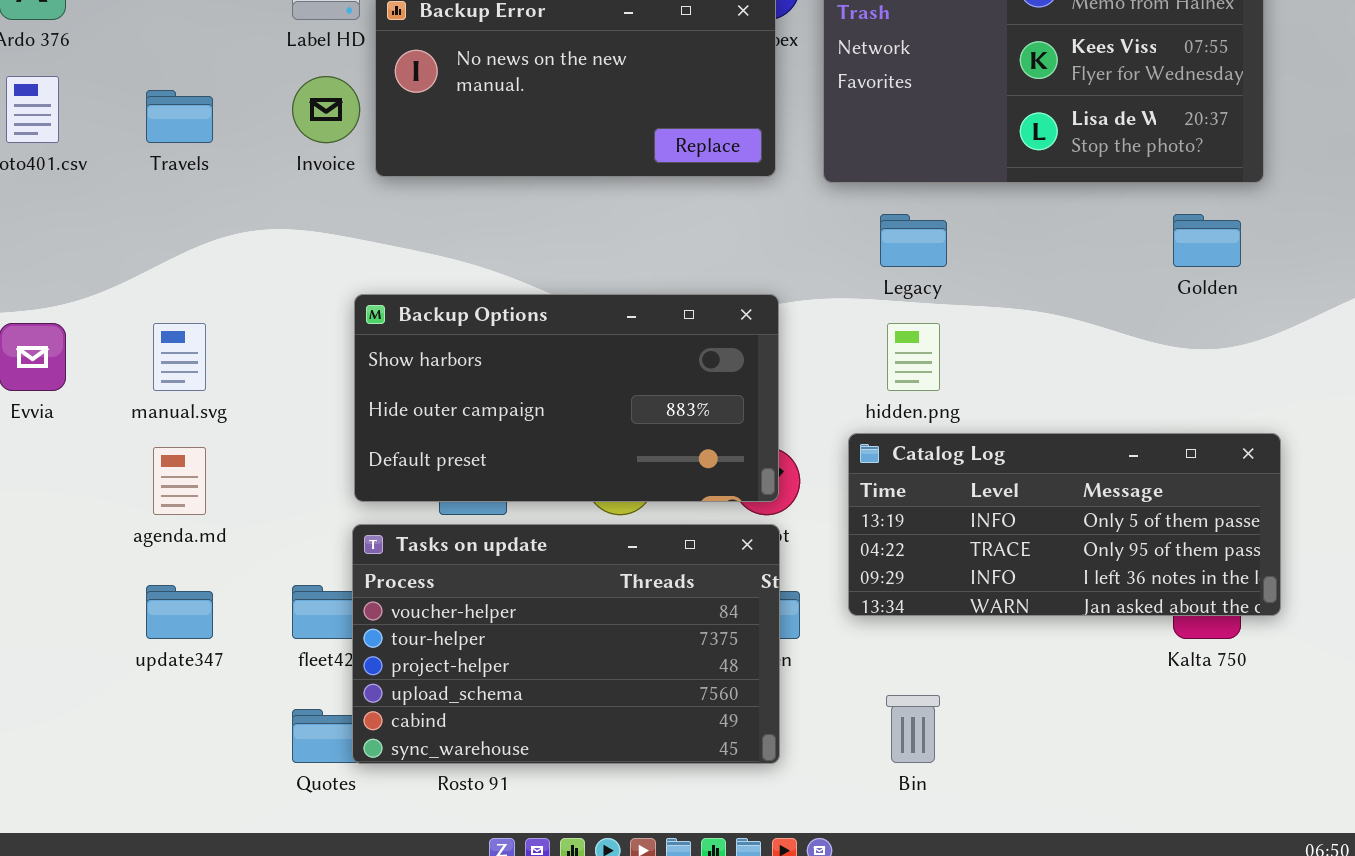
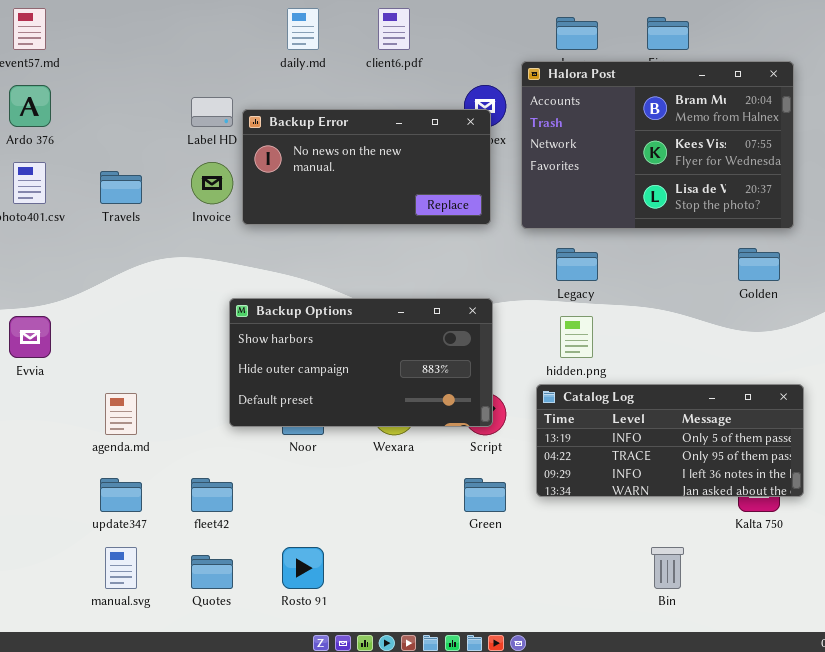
manual.svg: [153,323,206,391] -> [105,547,137,589], moved
Tasks on update: [352,524,780,764] -> none, closed
Bin: [886,695,940,763] -> [651,547,684,589], moved

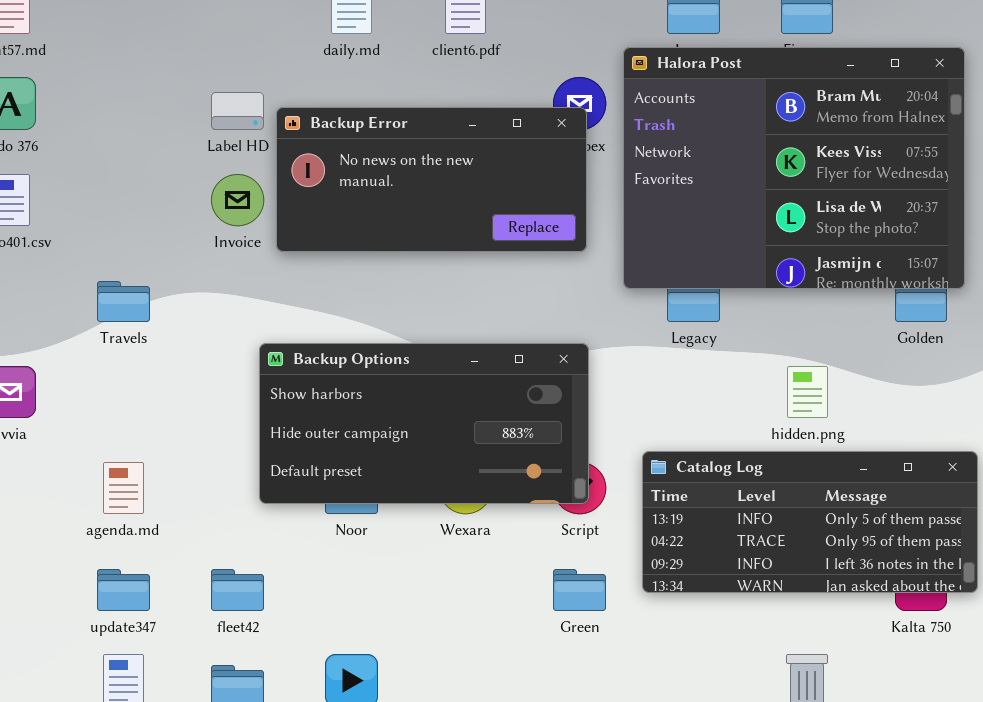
Halora Post: [521,61,794,229] -> [623,47,965,289], resized
Travels: [100,171,142,204] -> [97,281,150,322], moved
hidden.png: [560,316,593,358] -> [787,366,828,418], moved

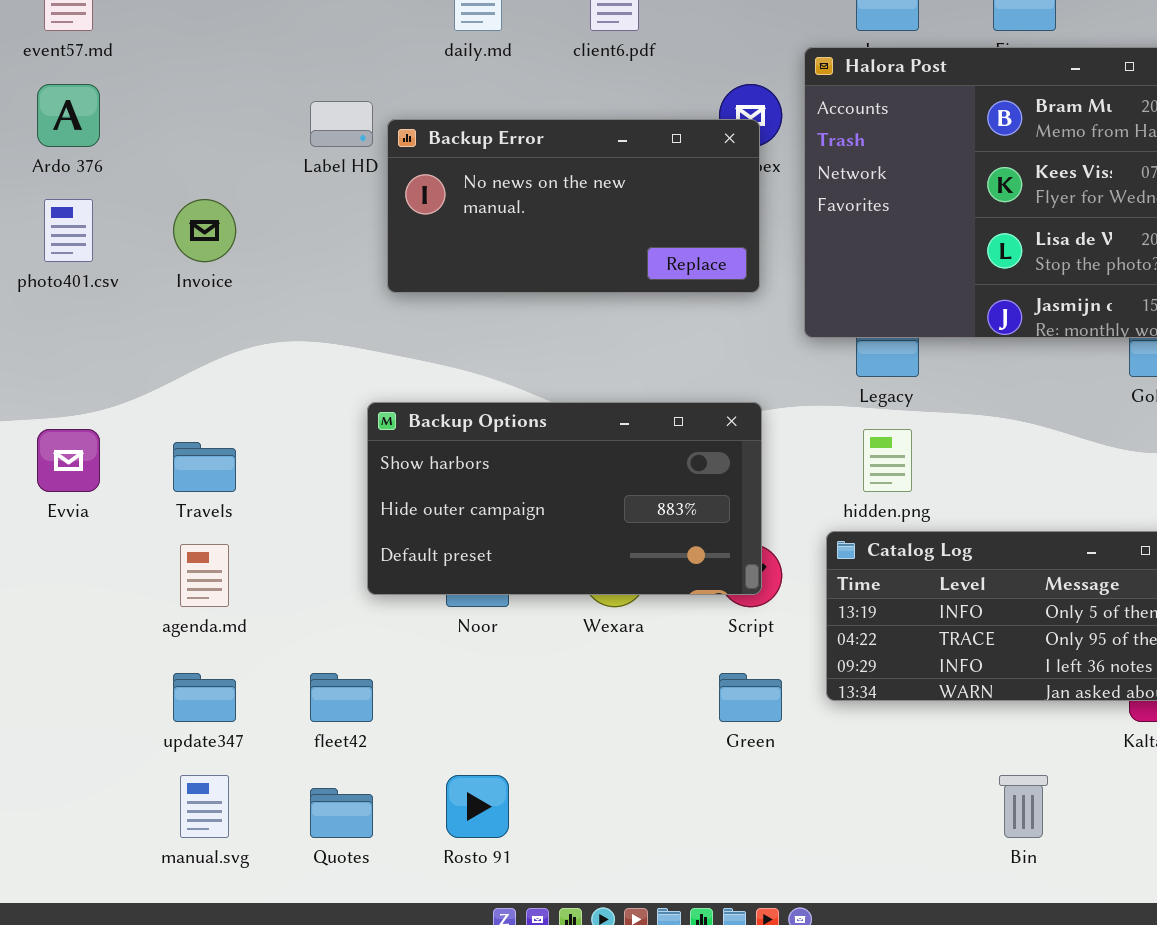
Invoice: [211,174,264,226] -> [173,199,236,262], moved
Travels: [97,281,150,322] -> [173,442,236,492], moved
hidden.png: [787,366,828,418] -> [863,429,912,492], moved

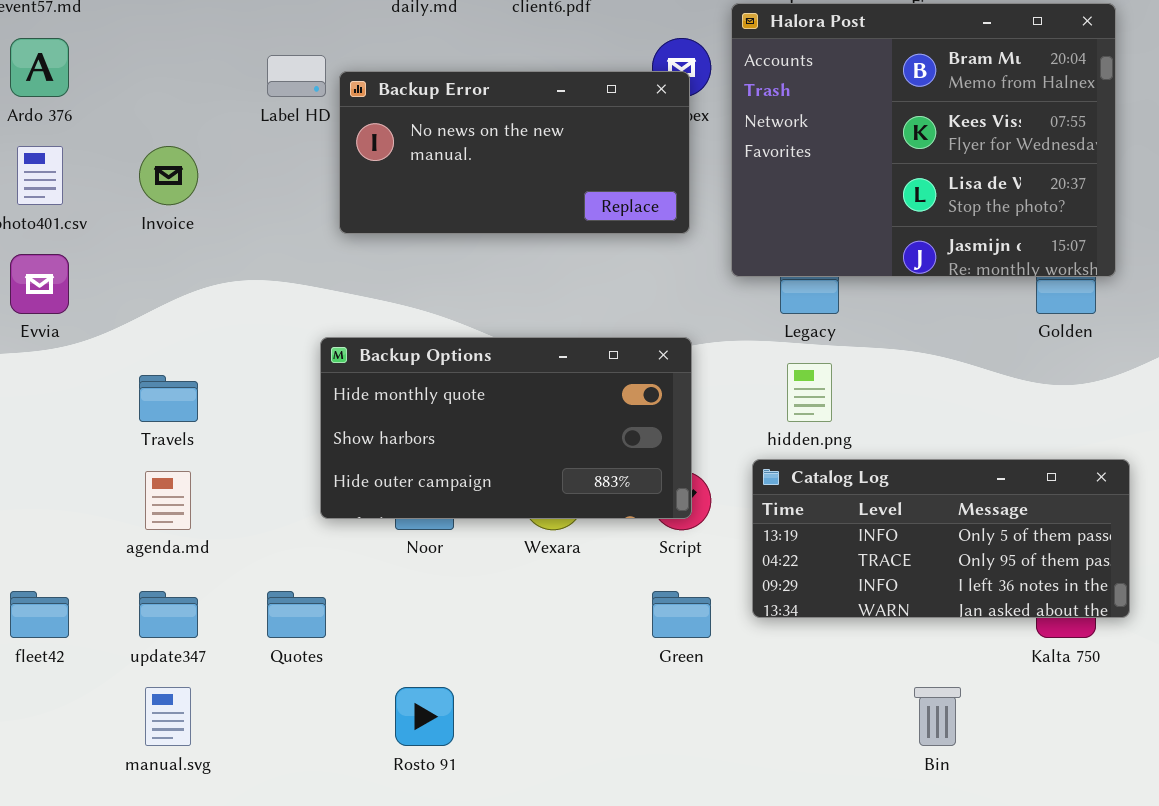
Backup Options: [367,402,762,595] -> [320,337,692,519], scrolled up 1 row
Evvia: [37,429,100,492] -> [10,254,69,314], moved
fleet42: [310,673,373,722] -> [10,591,69,638], moved
Quotes: [310,788,373,838] -> [267,591,326,638], moved

